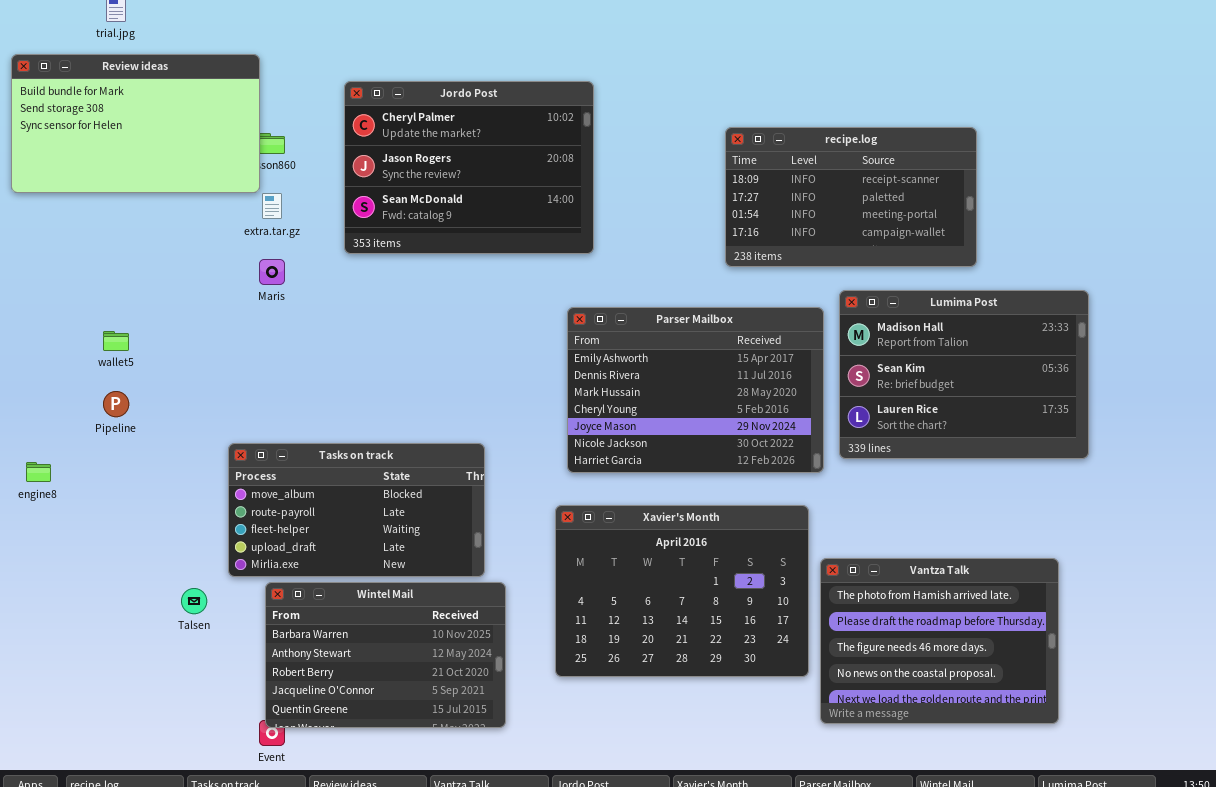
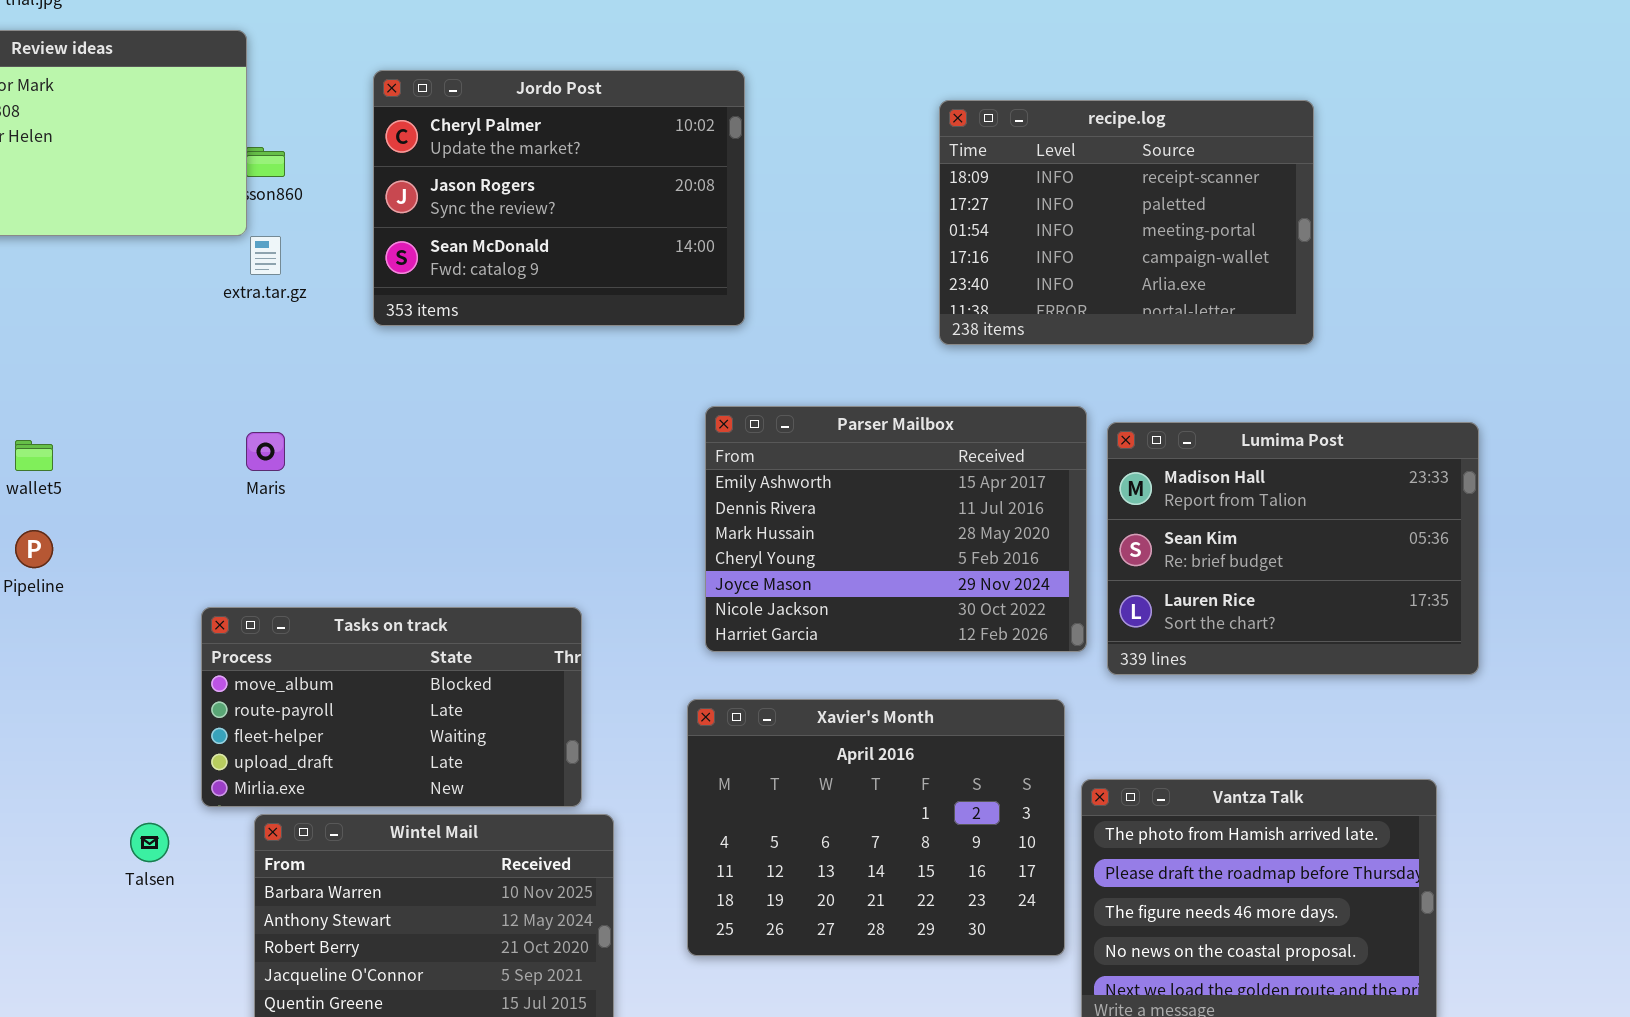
recipe.log: [725,127,977,267] -> [939,100,1314,345], resized
Maris: [259,259,285,285] -> [246,432,285,471], moved
Lumima Post: [839,290,1089,459] -> [1107,422,1479,675], moved

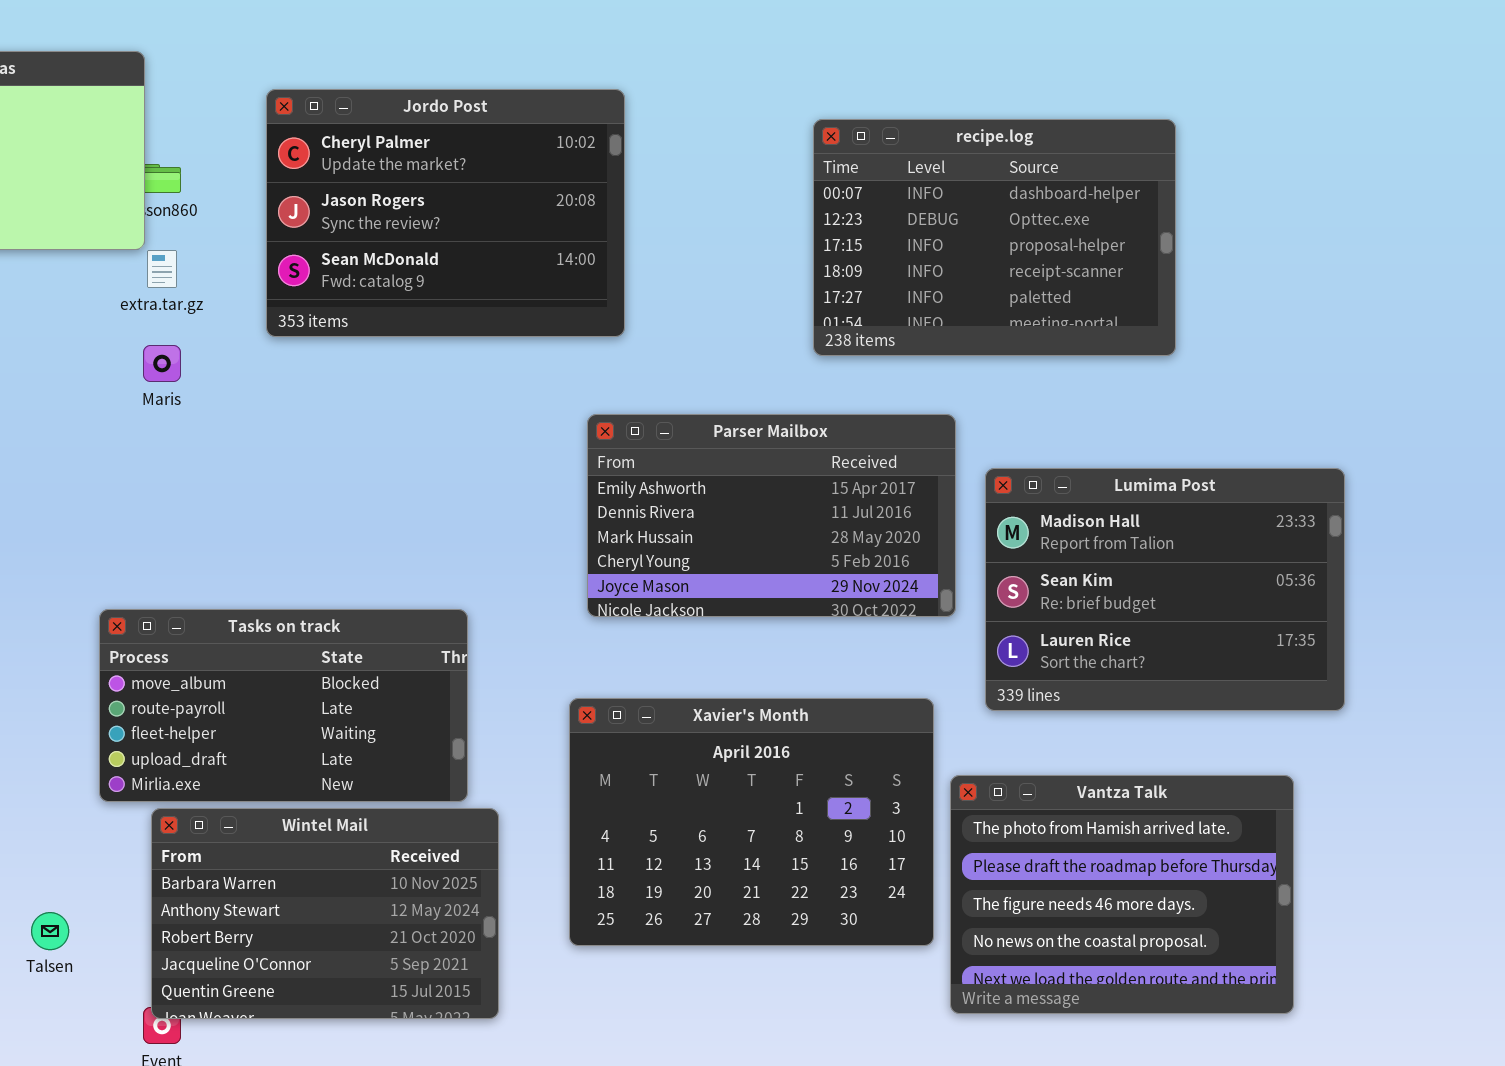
recipe.log: [939,100,1314,345] -> [813,119,1176,356], scrolled up 3 rows
Parser Mailbox: [705,406,1087,652] -> [587,414,956,617], resized
Lumima Post: [1107,422,1479,675] -> [985,468,1345,711], moved
Maris: [246,432,285,471] -> [143,345,181,382], moved
Talsen: [130,823,169,862] -> [31,912,69,950], moved

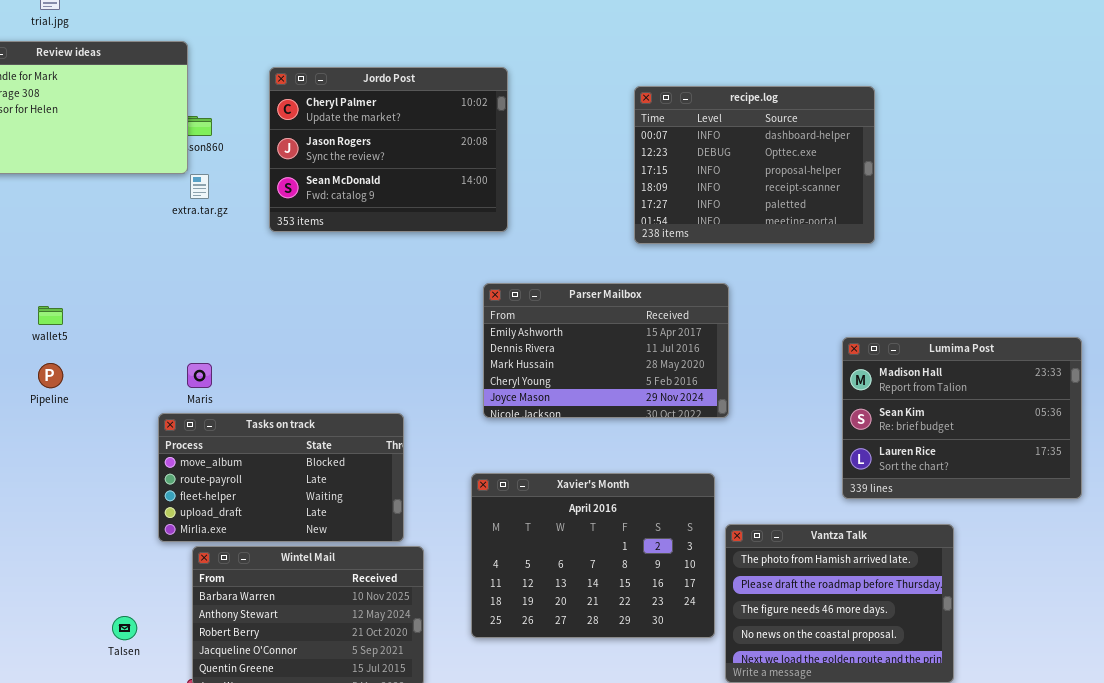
Maris: [143,345,181,382] -> [187,363,212,388], moved
Lumima Post: [985,468,1345,711] -> [842,337,1082,499], moved

